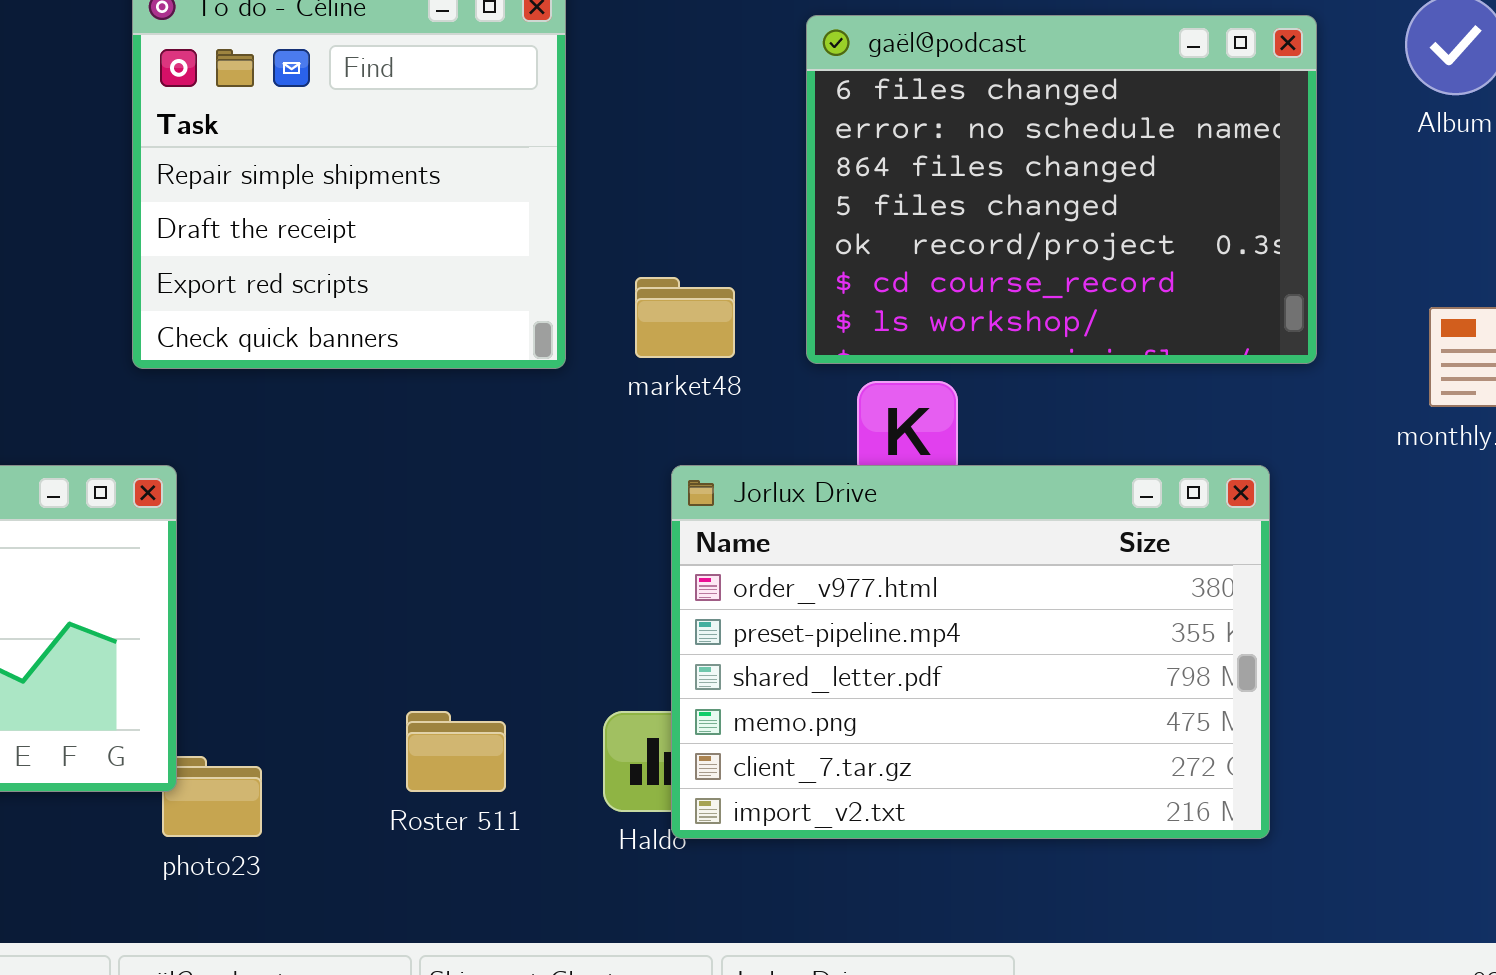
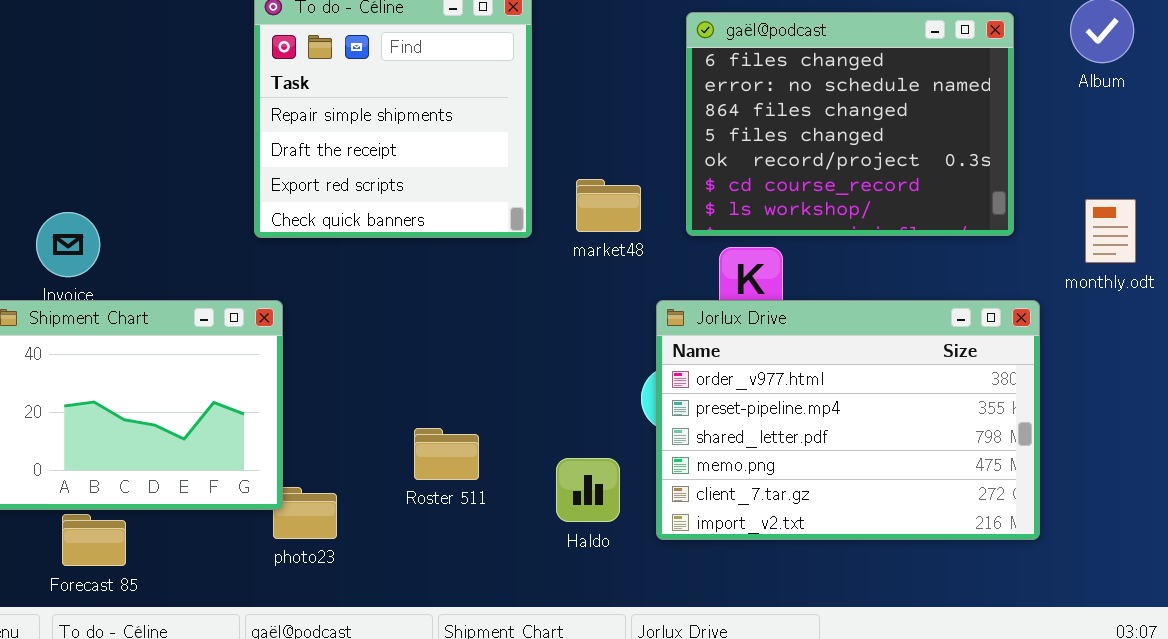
Jorlux Drive: [671,465,1270,839] -> [656,300,1040,540], moved
Roster 511: [406,711,506,792] -> [414,428,479,480], moved

